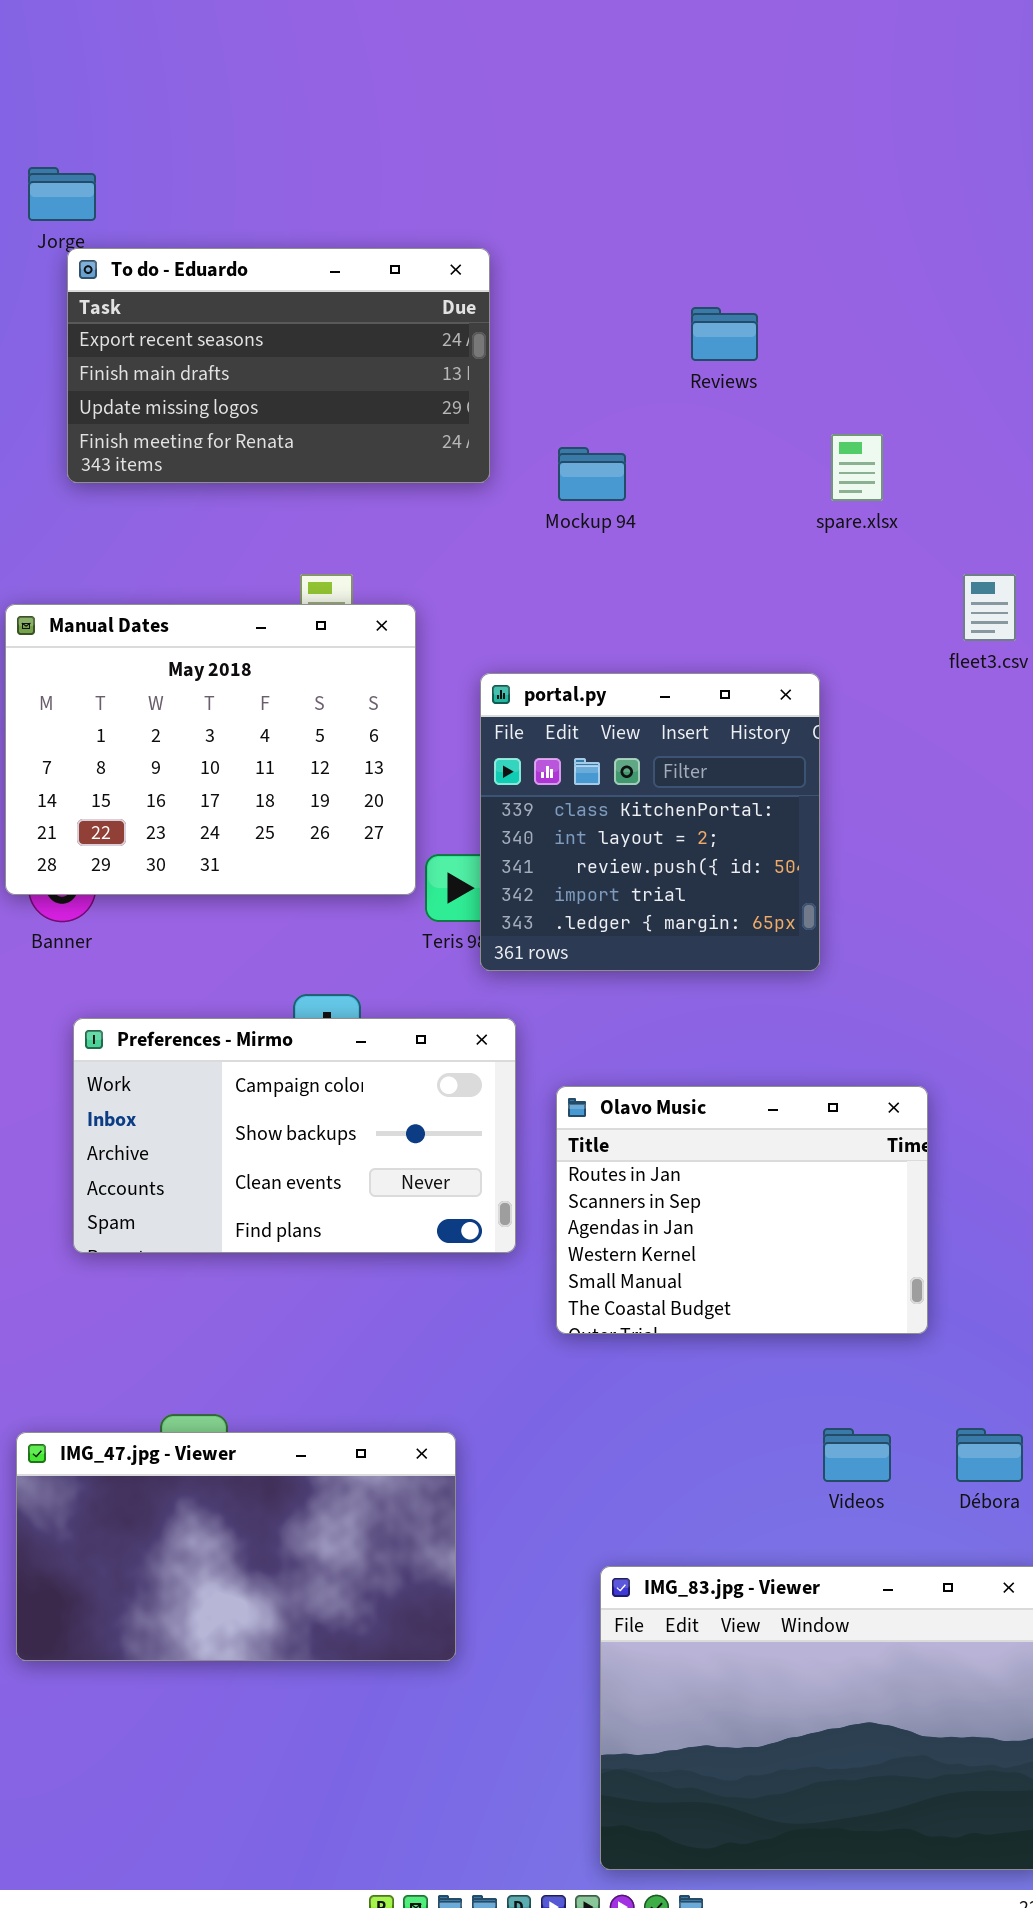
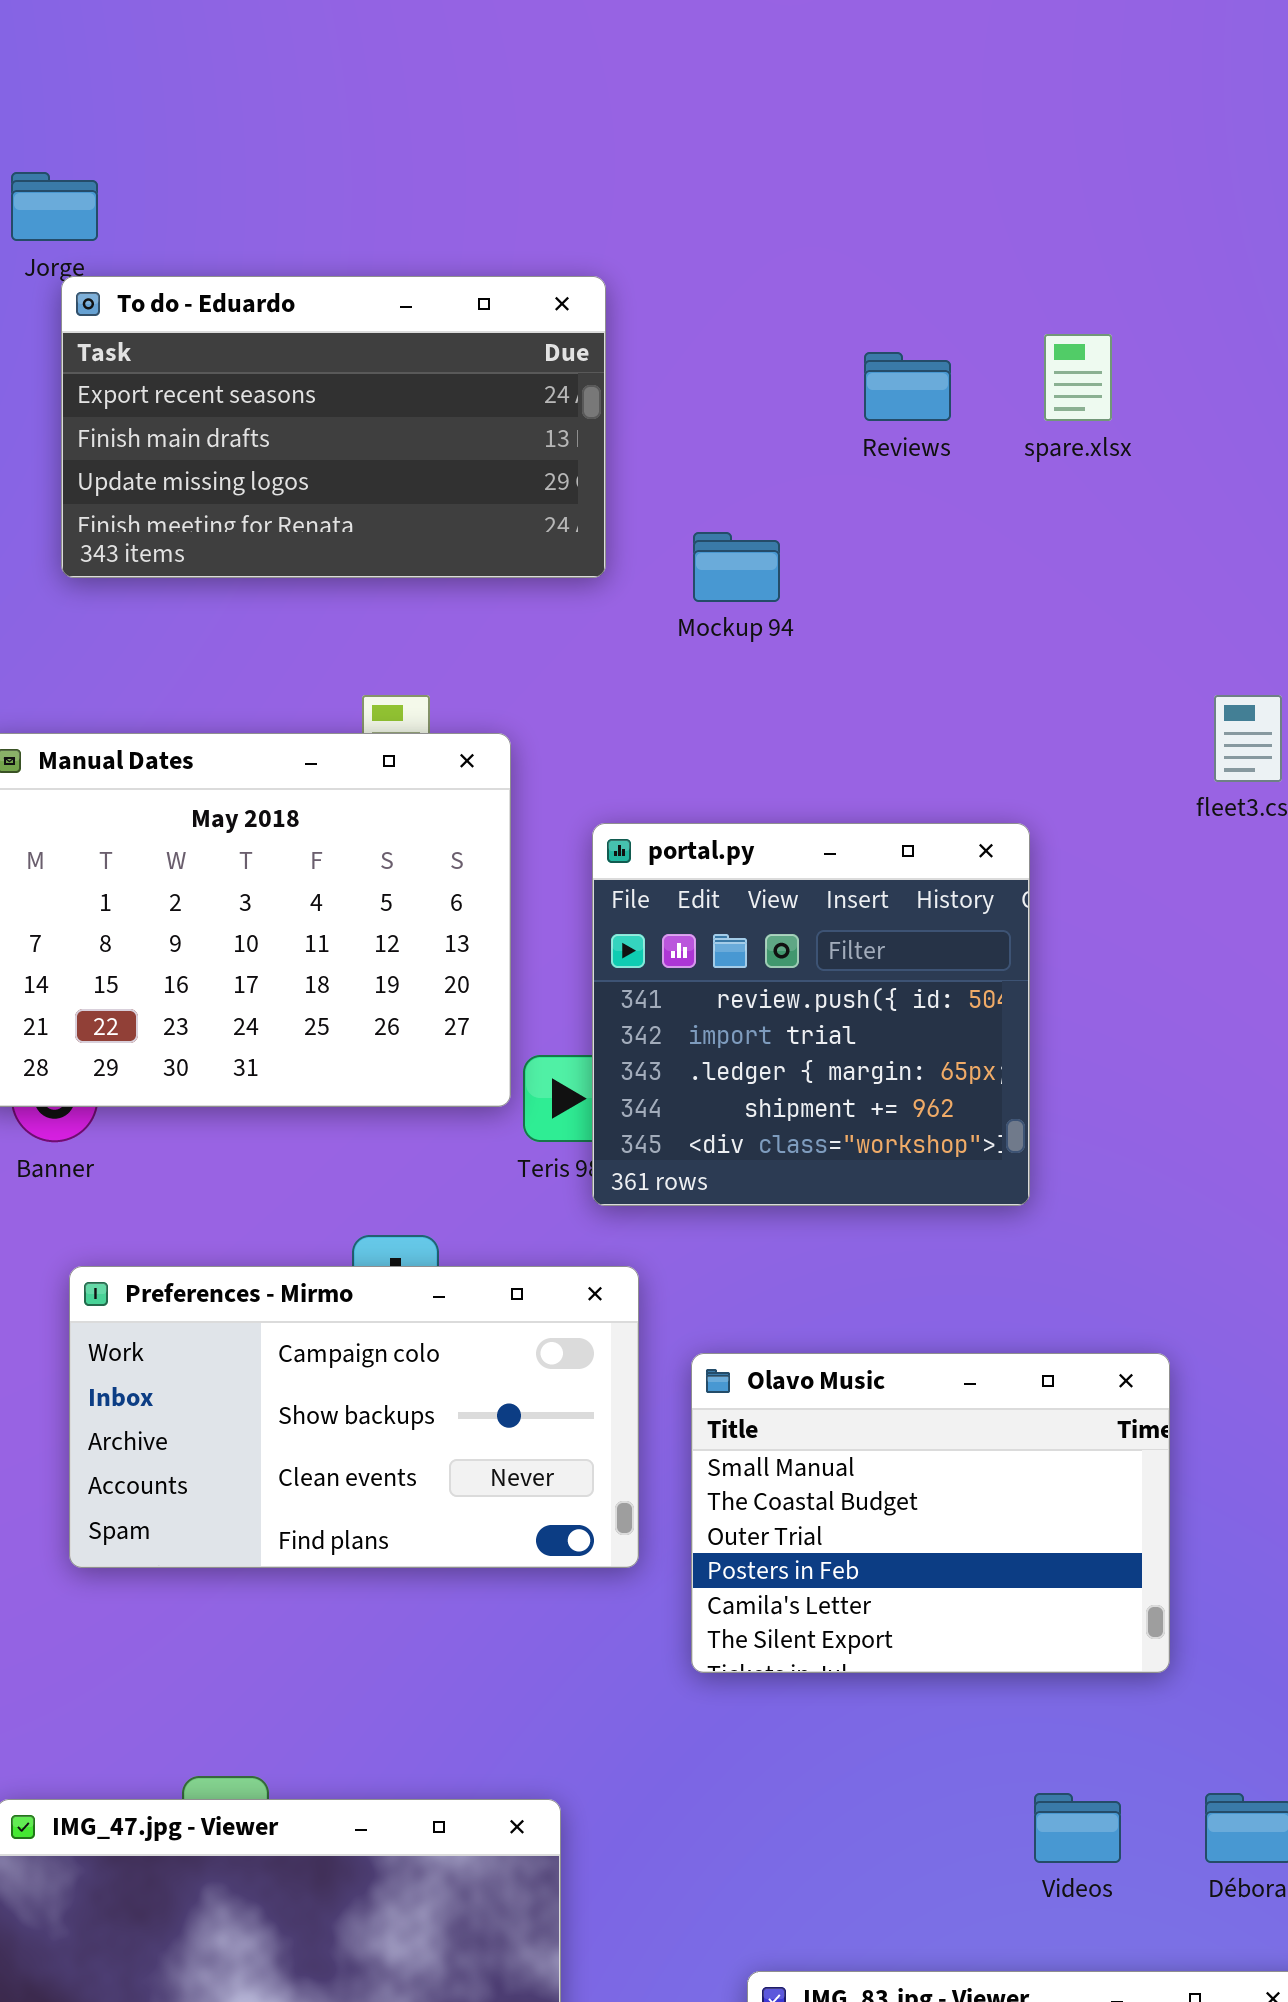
spare.xlsx: [831,434,883,501] -> [1044,334,1112,421], moved
portal.py: [480,673,820,971] -> [592,823,1030,1206], scrolled down 2 rows
Olavo Music: [556,1086,928,1334] -> [691,1353,1170,1673], scrolled down 4 rows

